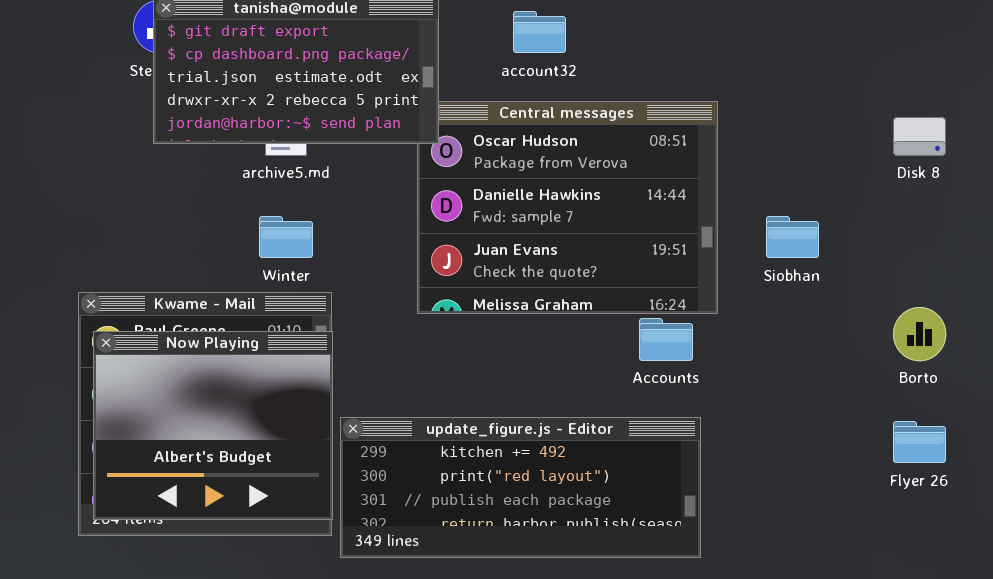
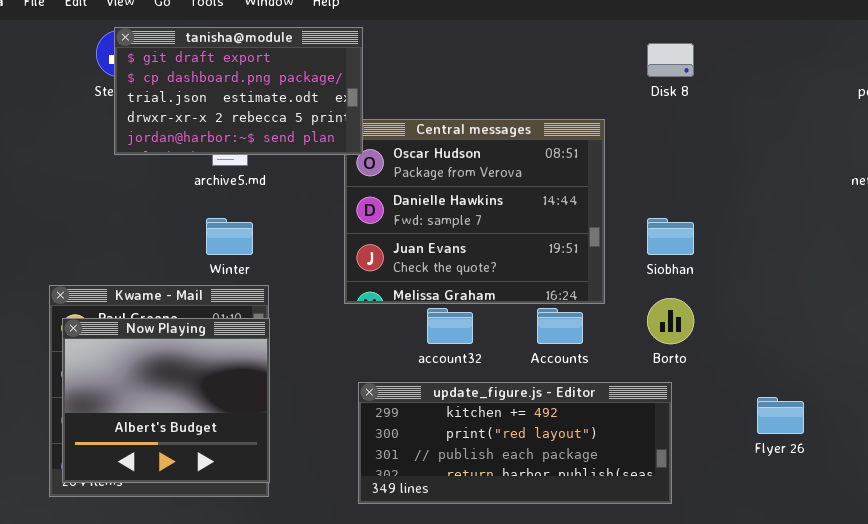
account32: [513,11,566,53] -> [427,308,473,344], moved
Disk 8: [893,117,946,156] -> [647,43,694,77], moved
Borto: [893,307,946,361] -> [647,298,694,344], moved
update_figure.js - Editor: [340,417,701,558] -> [358,382,672,504], moved

